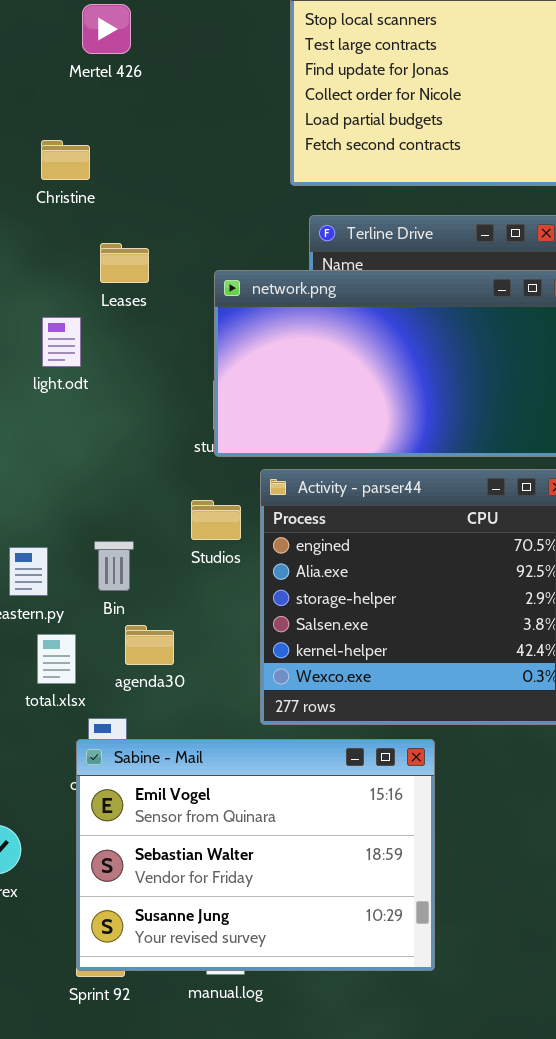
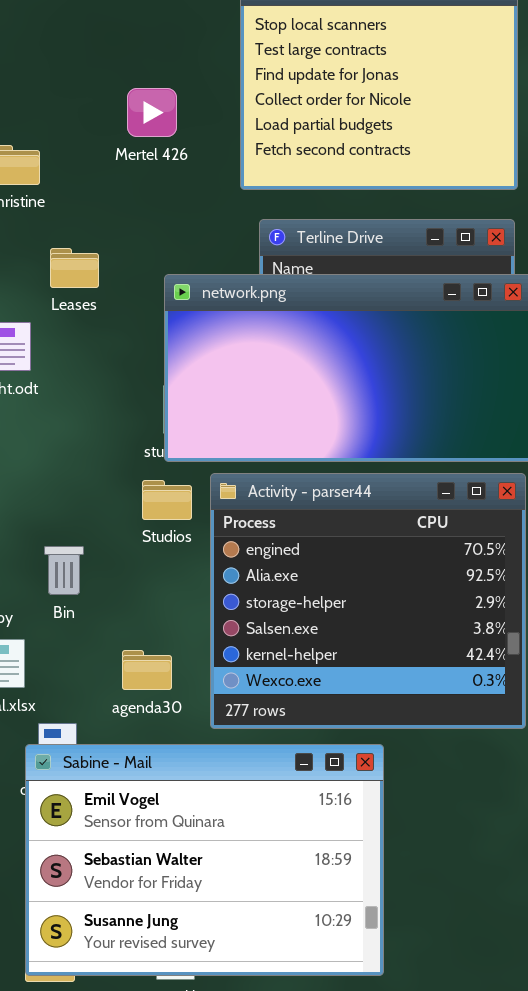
Mertel 426: [82,4,131,54] -> [127,88,177,137], moved
Studios: [191,500,241,540] -> [142,480,192,520], moved
agenda30: [125,625,174,665] -> [122,650,172,690], moved

